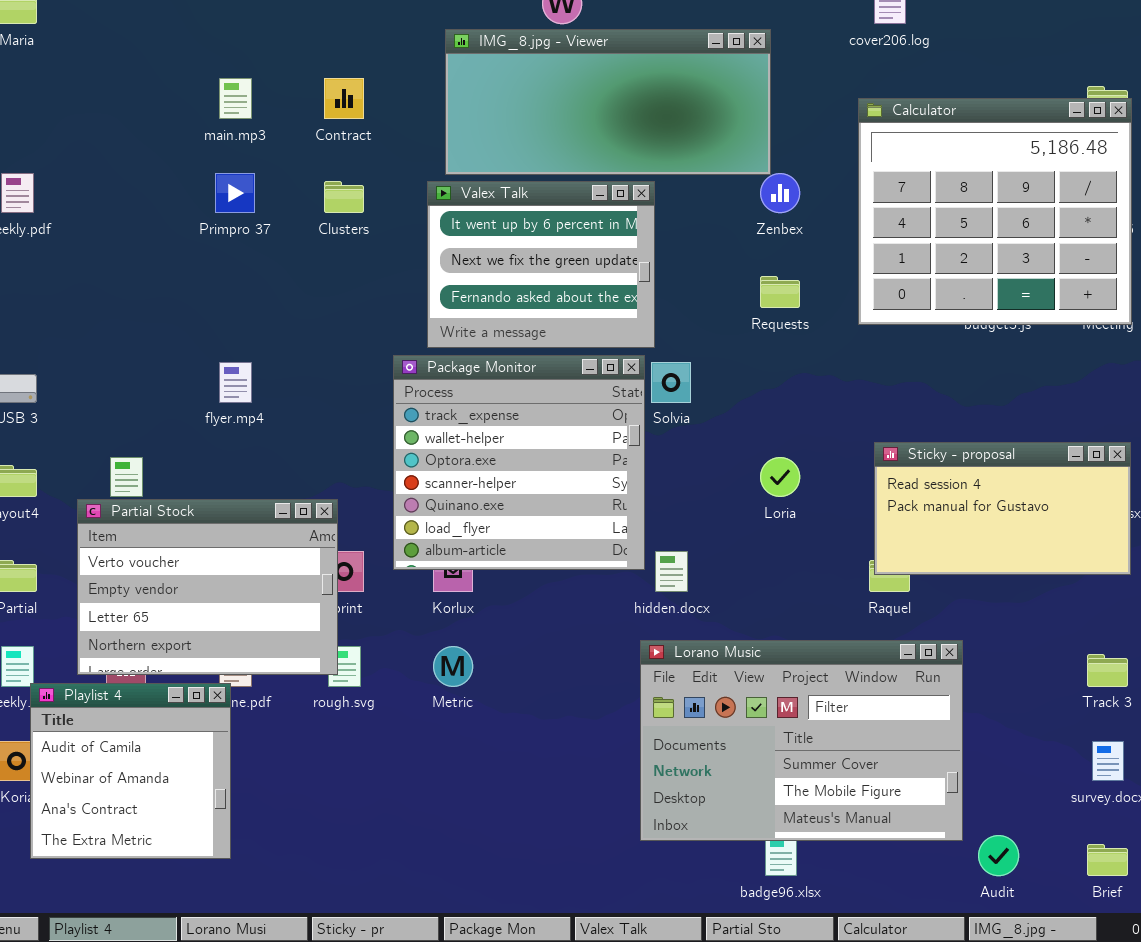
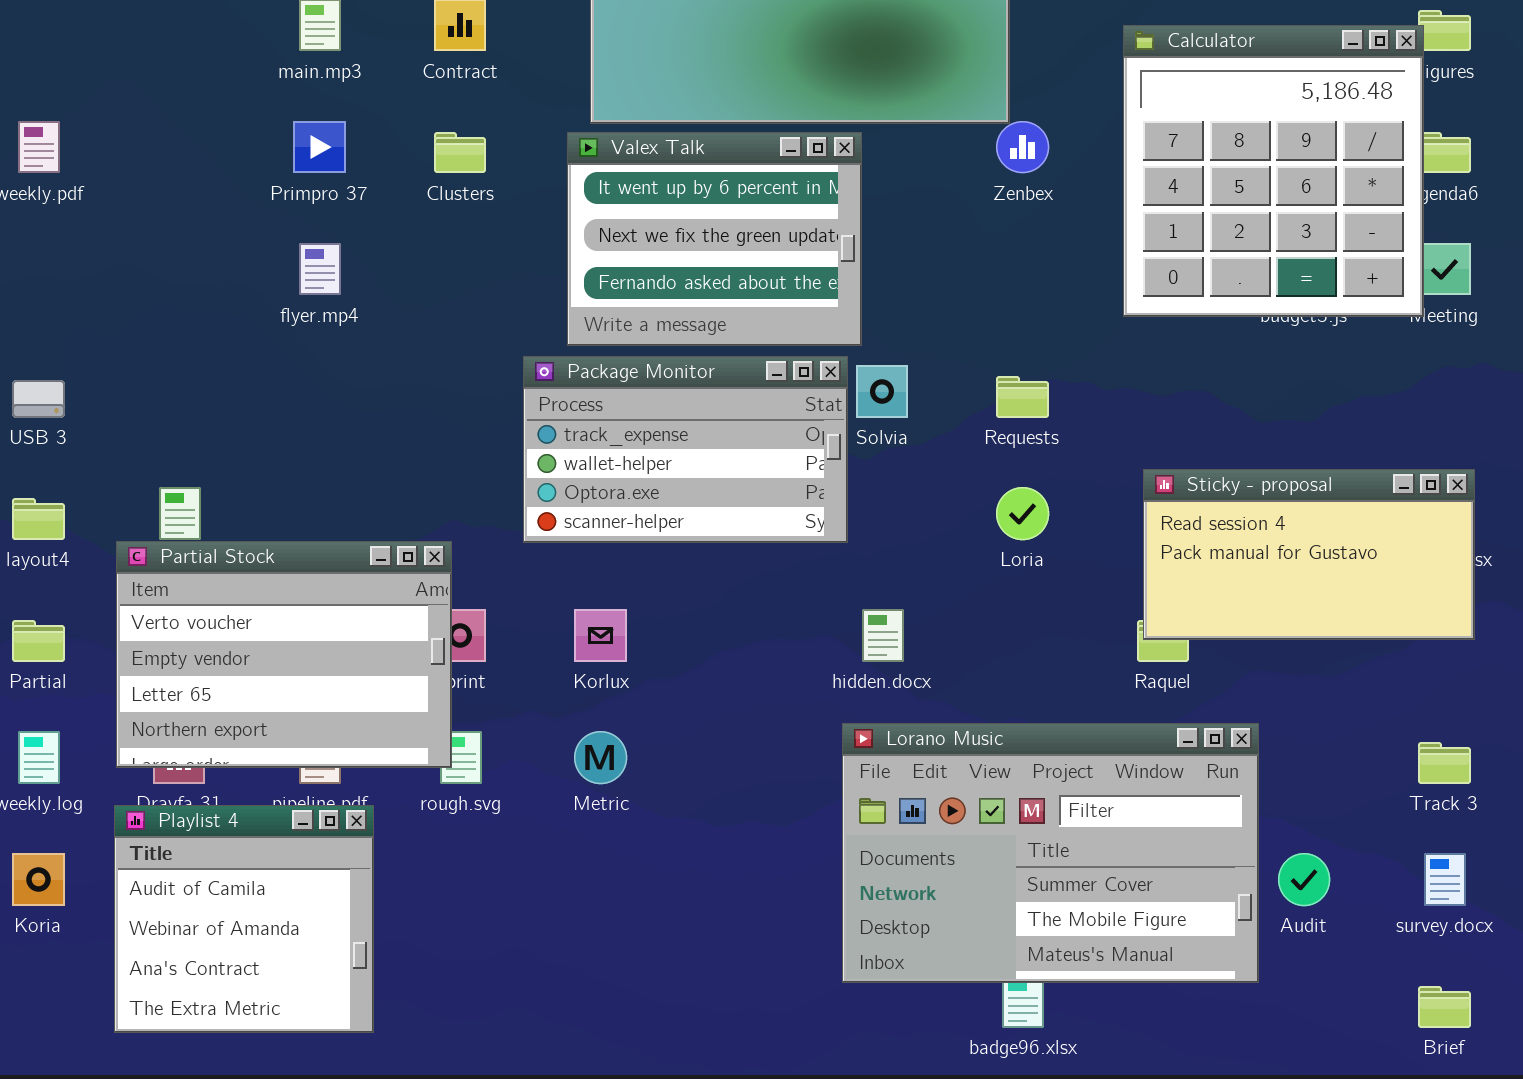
Calculator: [858,98,1132,325] -> [1123,25,1424,317], resized
Requests: [760,276,800,308] -> [996,376,1049,418], moved
Package Monitor: [393,355,645,570] -> [523,356,848,543], resized
flyer.mp4: [219,362,252,403] -> [299,243,341,295], moved
Playlist 4: [30,683,231,859] -> [114,805,374,1033], moved
Audit: [978,835,1019,876] -> [1278,853,1330,906], moved

